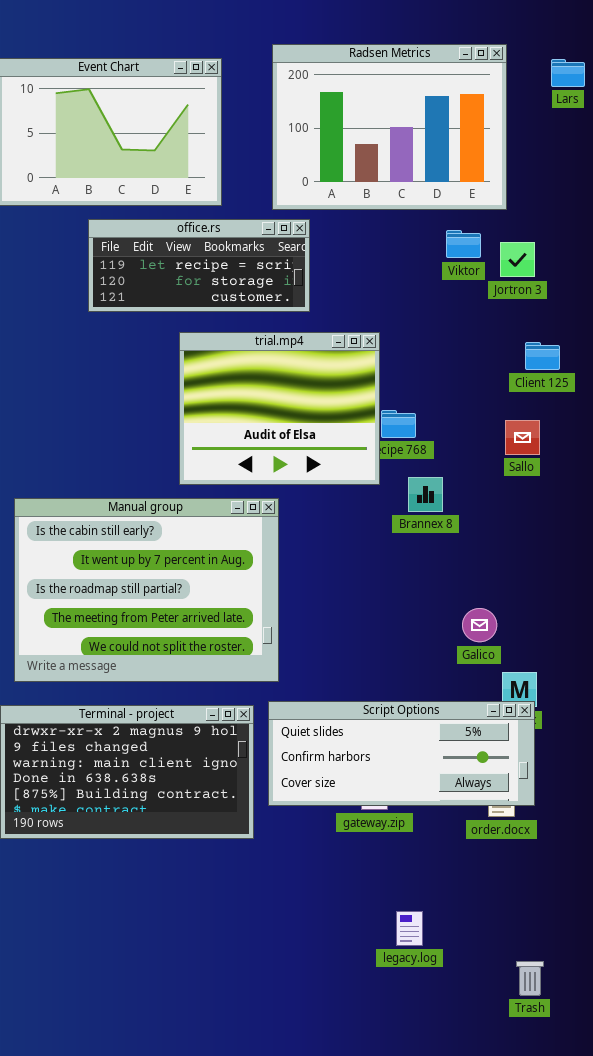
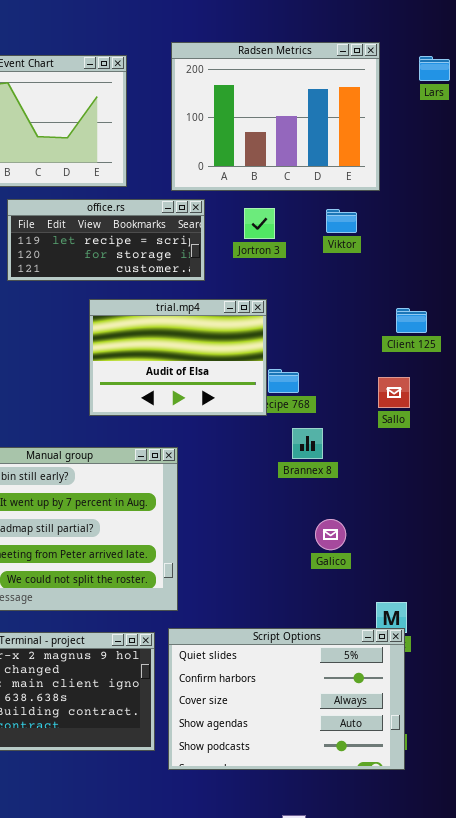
Jortron 3: [500,242,535,277] -> [244,208,275,239], moved
trial.mp4: [179,332,380,485] -> [89,299,267,416], resized
Galico: [462,608,497,642] -> [315,519,346,550], moved
Script Options: [268,701,535,806] -> [168,628,405,770], resized

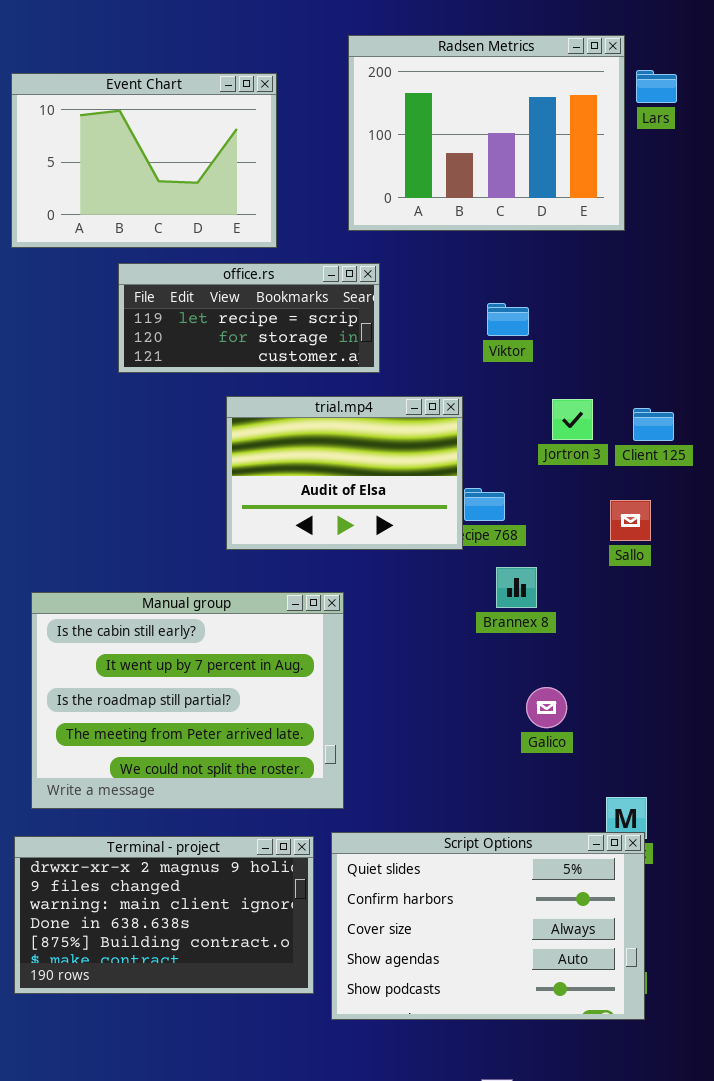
Radsen Metrics: [171,42,380,191] -> [348,35,625,231], moved
Lars: [419,56,450,81] -> [636,70,677,103], moved
Jortron 3: [244,208,275,239] -> [552,399,593,440], moved
Viktor: [326,209,357,233] -> [487,303,529,336], moved

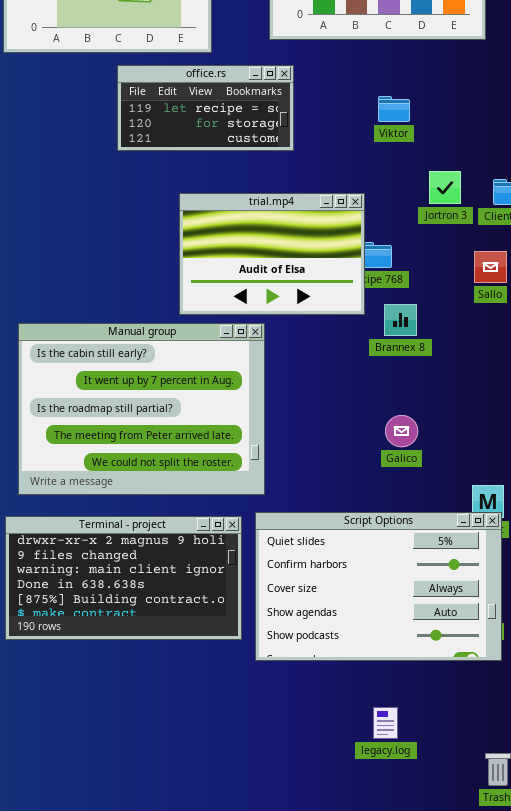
office.rs: [118,263,380,373] -> [117,65,294,151], resized
trial.mp4: [226,396,463,550] -> [179,193,365,315], moved
Galico: [526,687,567,728] -> [385,415,418,447], moved

